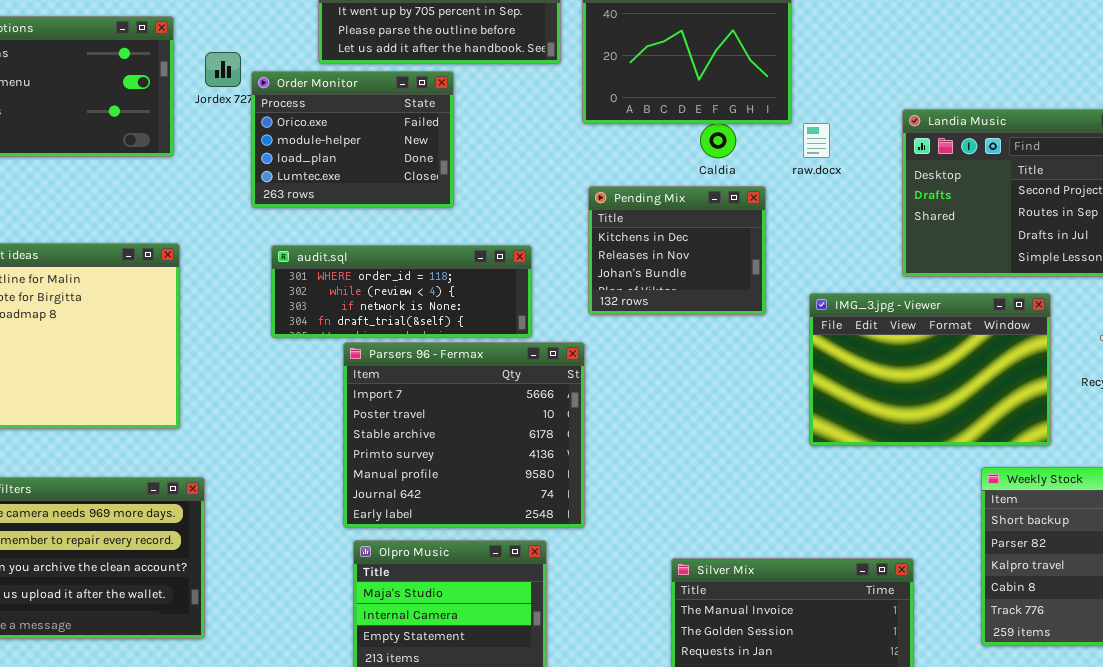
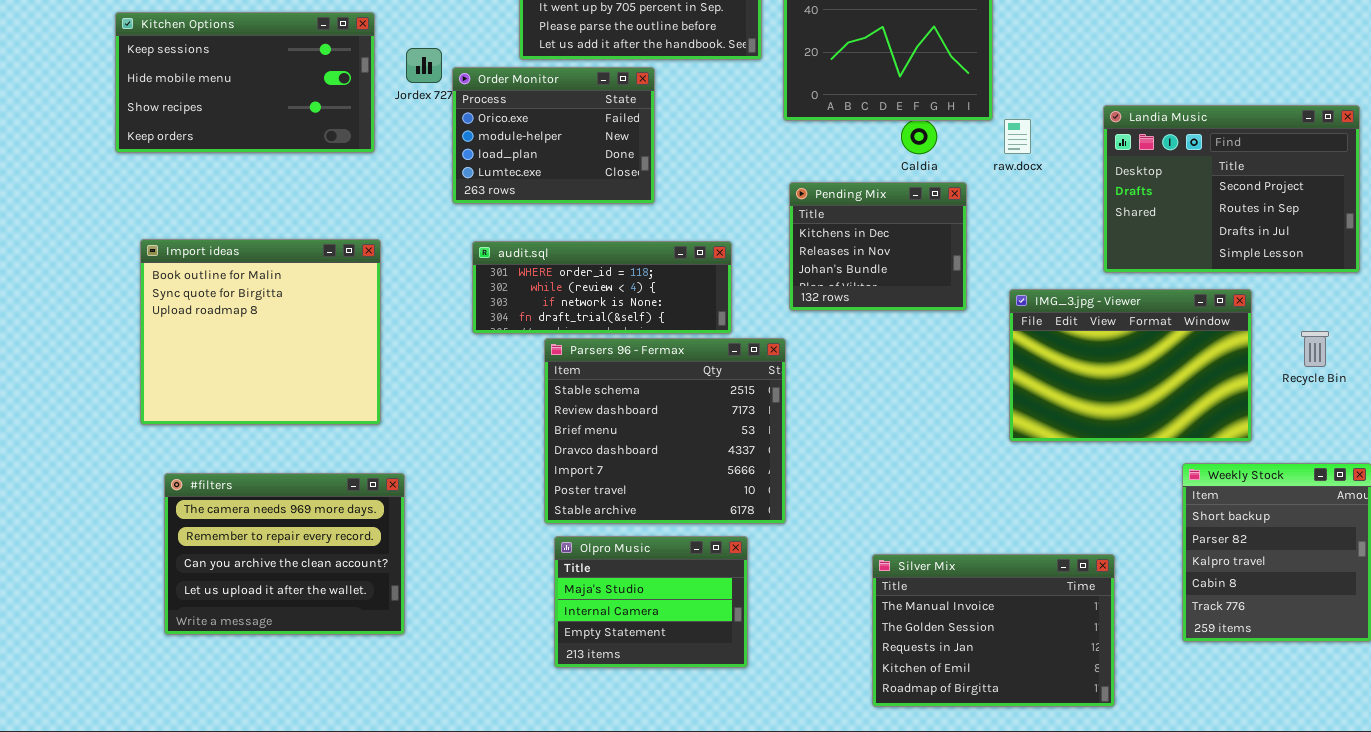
Parsers 96 - Fermax: [343,342,585,528] -> [544,338,786,524], scrolled up 4 rows

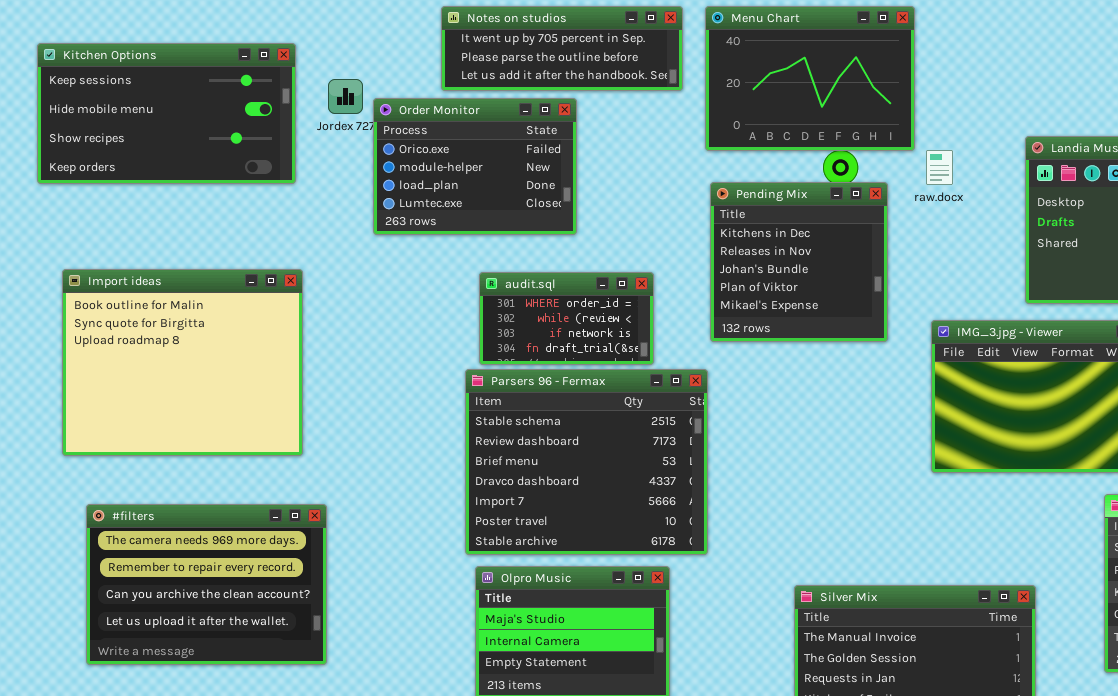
Pending Mix: [789,182,967,311] -> [710,182,888,342], resized
audit.sql: [472,241,732,334] -> [479,272,654,365], resized

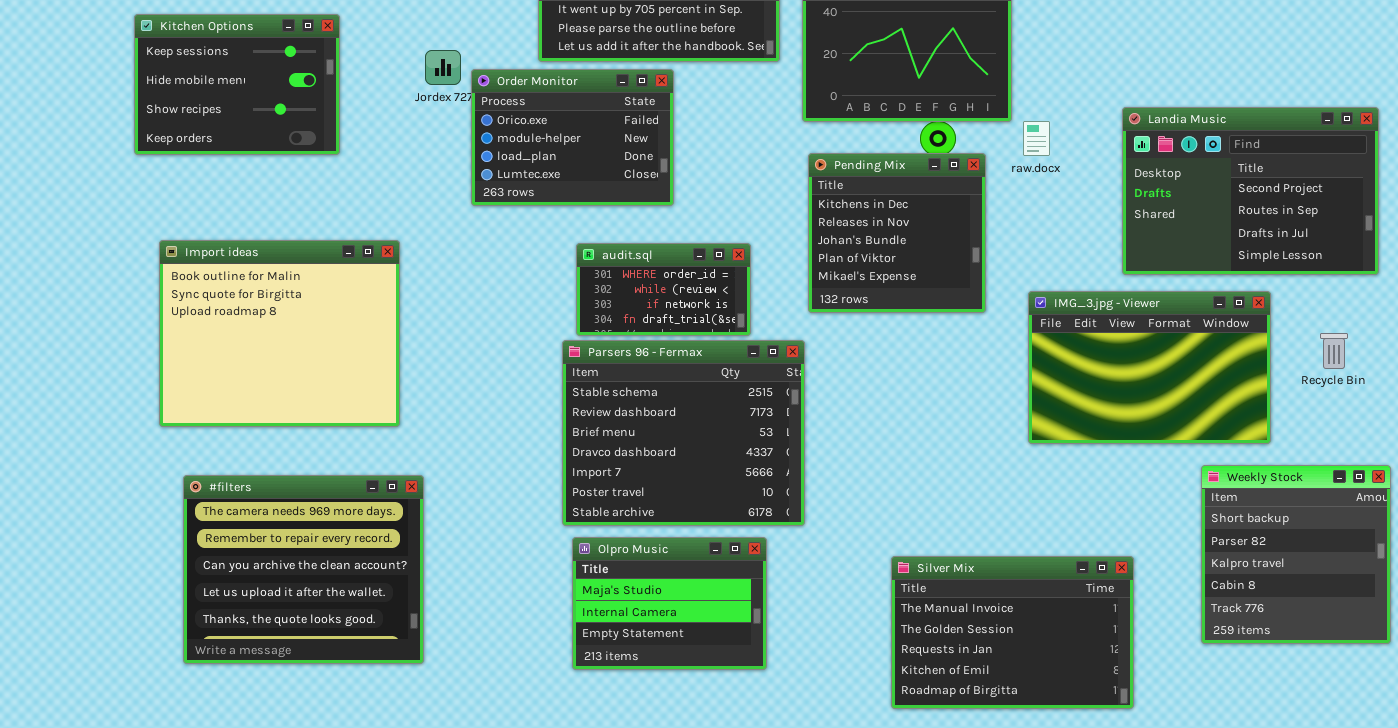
Kitchen Options: [37,43,296,184] -> [134,14,340,155], resized
#filters: [86,504,327,665] -> [183,475,424,664], resized

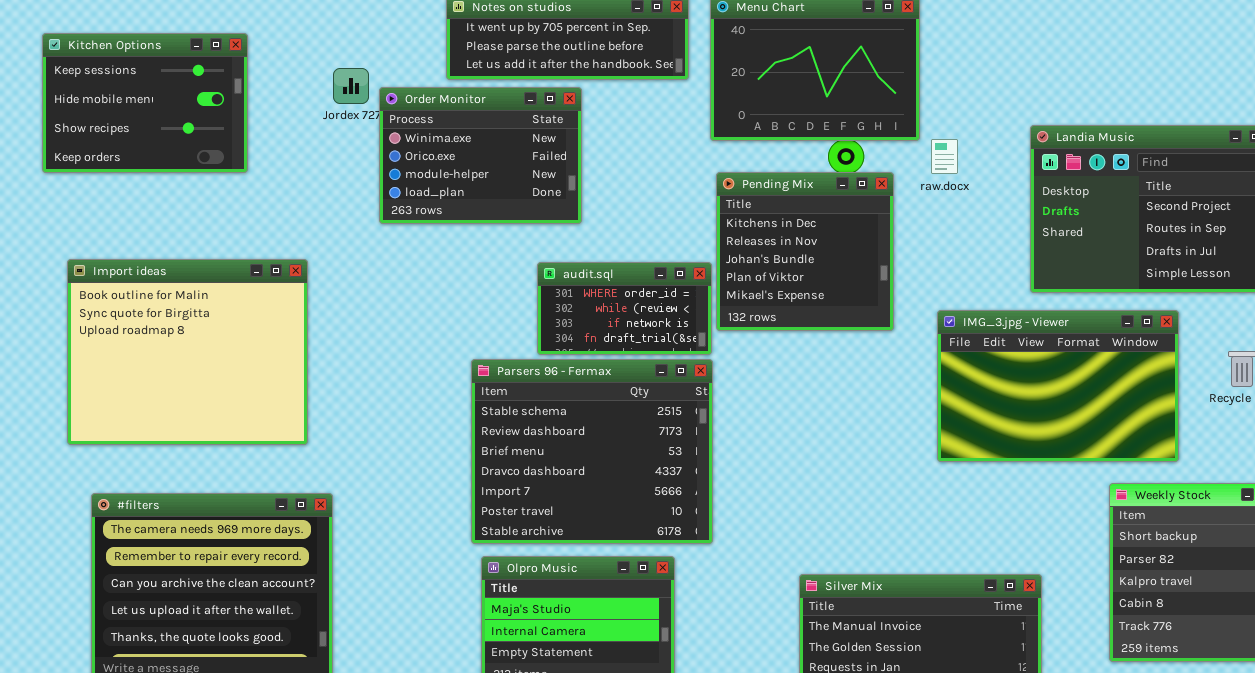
Order Monitor: [471,69,674,206] -> [379,87,582,224], scrolled up 1 row
audit.sql: [576,243,751,336] -> [537,262,712,355], moved

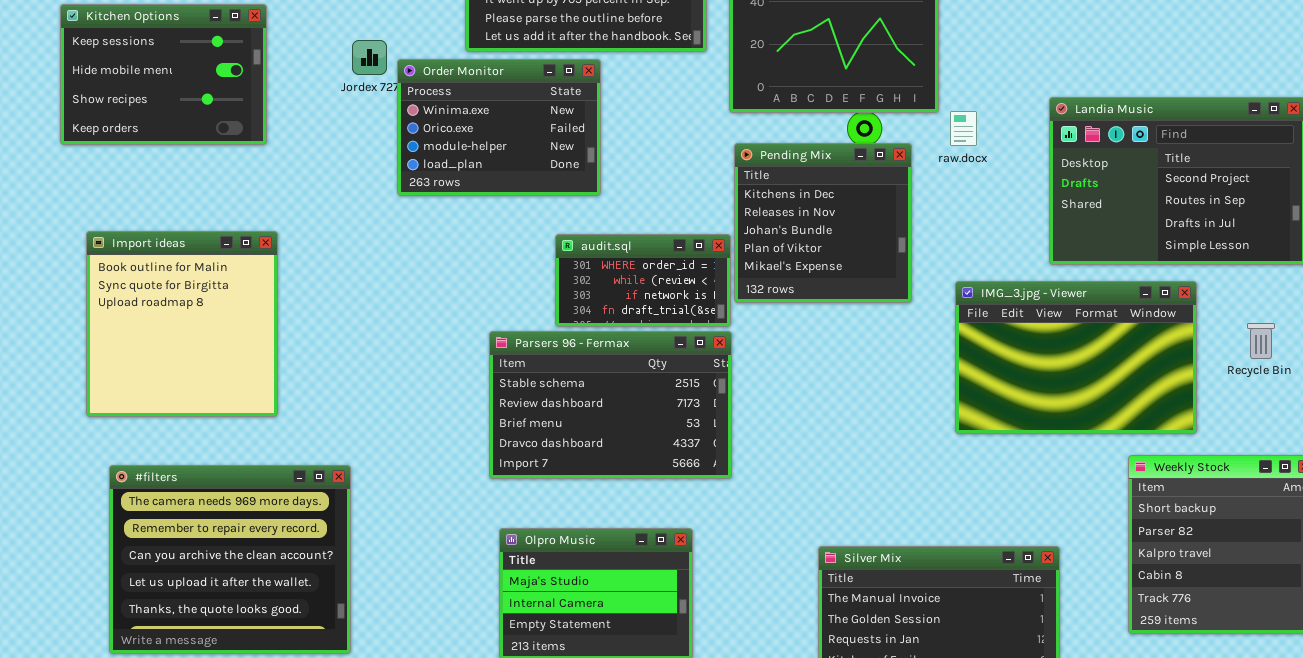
Import ideas: [67,259,308,445] -> [86,231,278,417], resized
Parsers 96 - Fermax: [471,359,713,544] -> [489,331,732,479], resized

